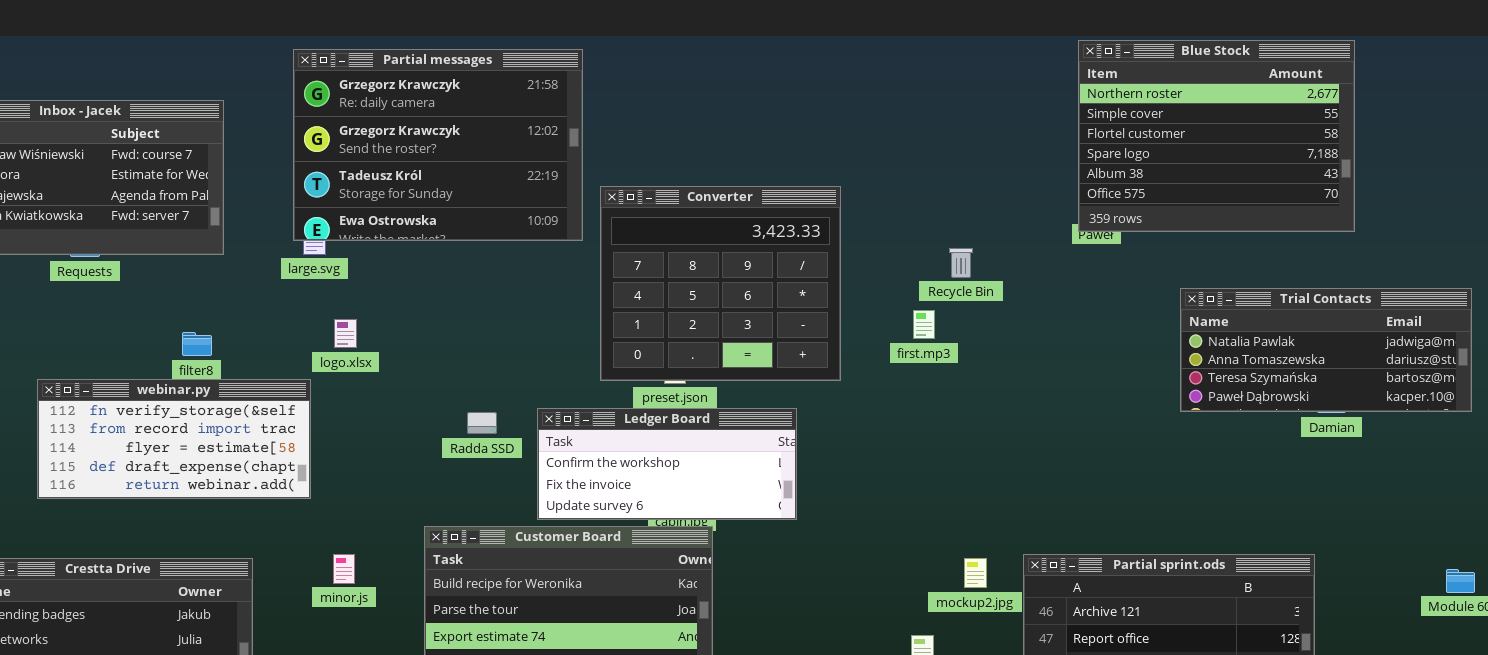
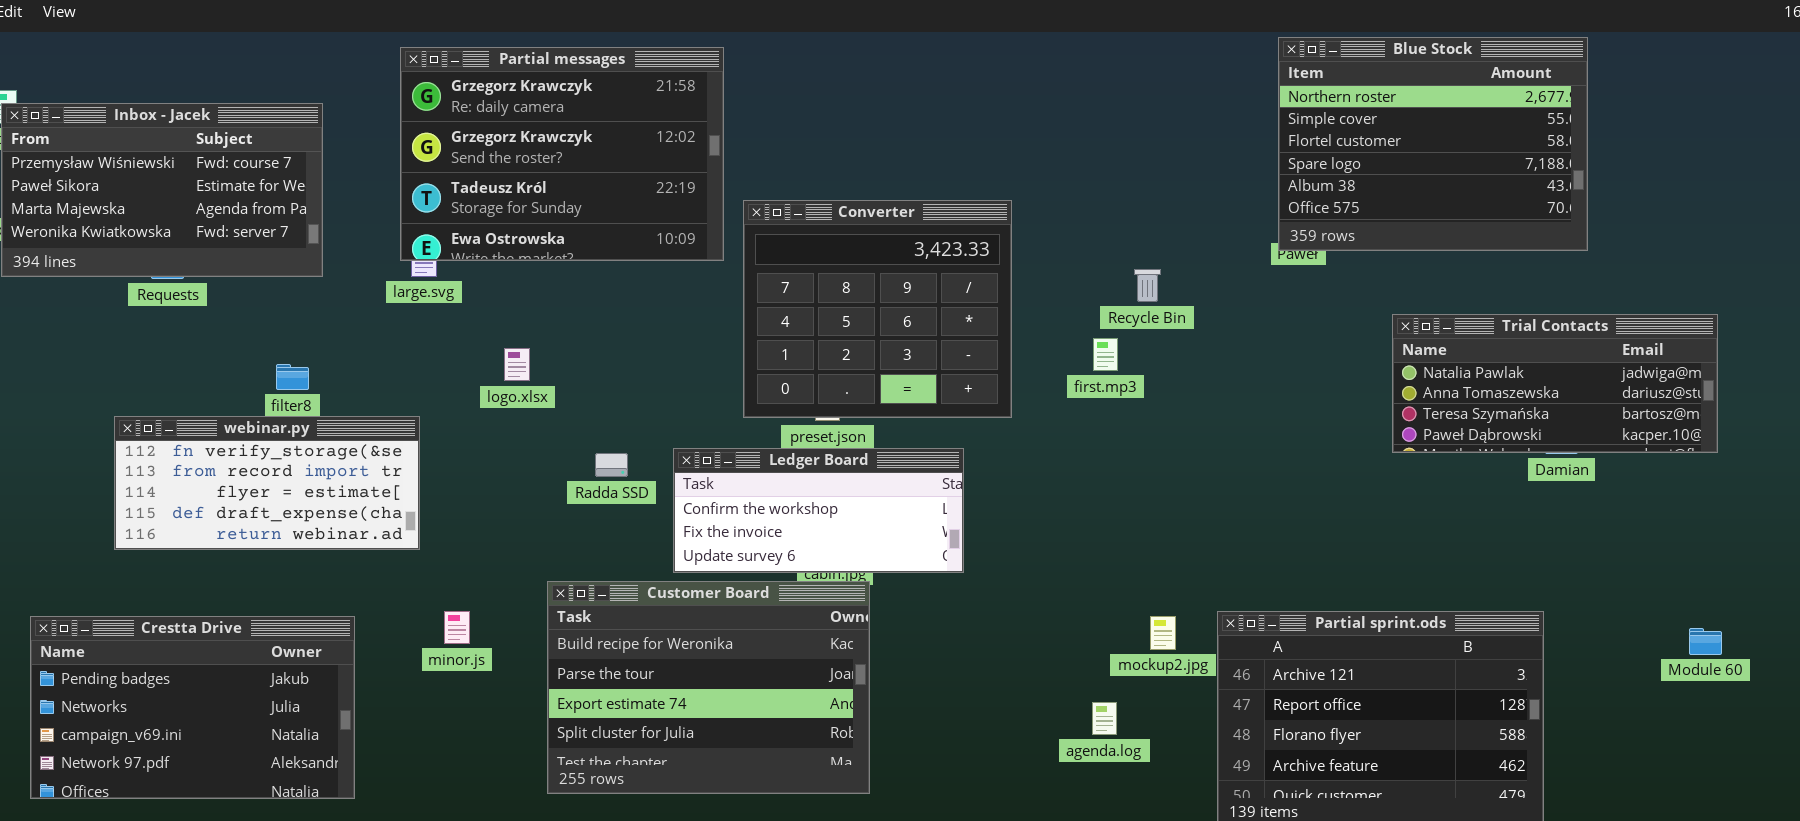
logo.xlsx: [334,319,357,348] -> [504,348,530,381], moved

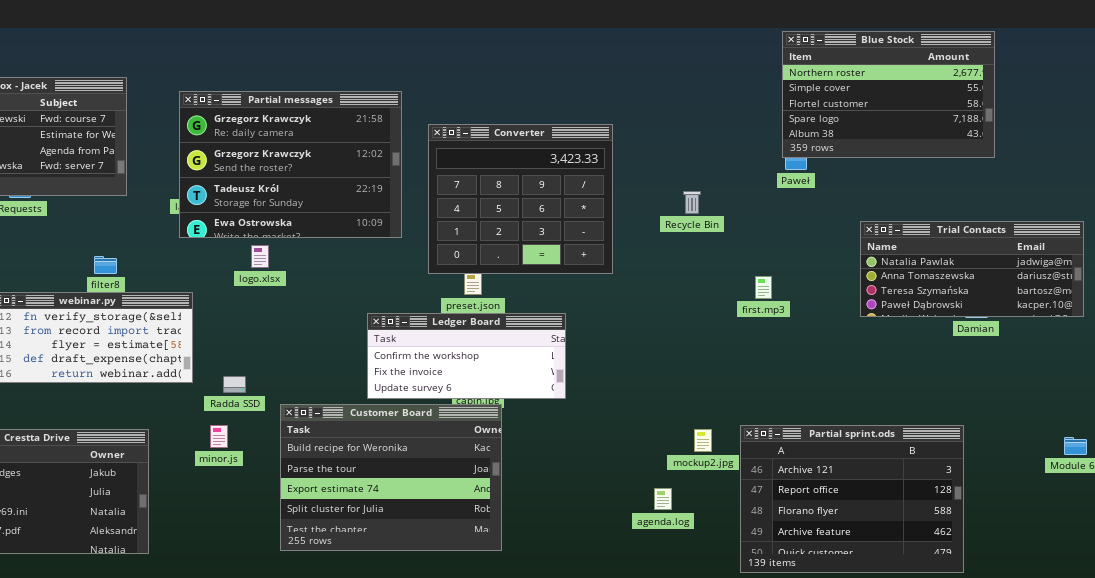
Blue Stock: [1278,37,1588,251] -> [782,31,995,158], resized
Partial messages: [400,47,724,261] -> [179,91,402,238], moved
Converter: [743,200,1012,418] -> [428,124,613,274], moved
first.mp3: [1093,338,1118,371] -> [755,276,772,299], moved
Radda SSD: [595,453,628,477] -> [223,376,246,393], moved

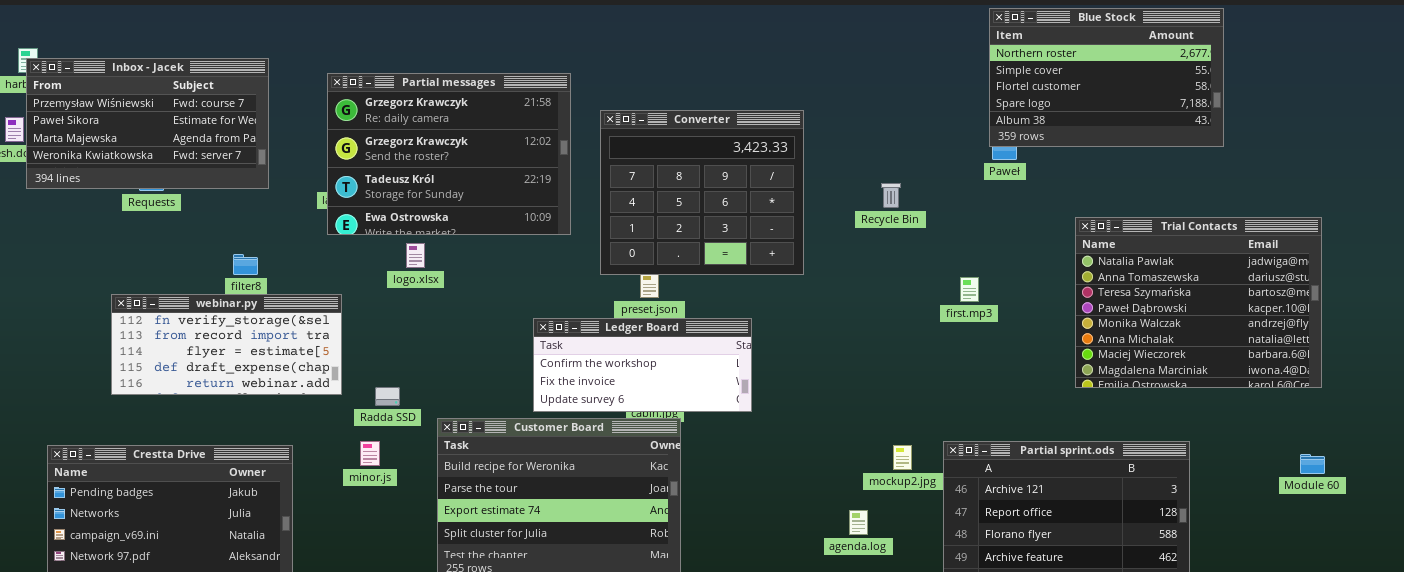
Trial Contacts: [860,221,1084,317] -> [1075,217,1322,388], resized

